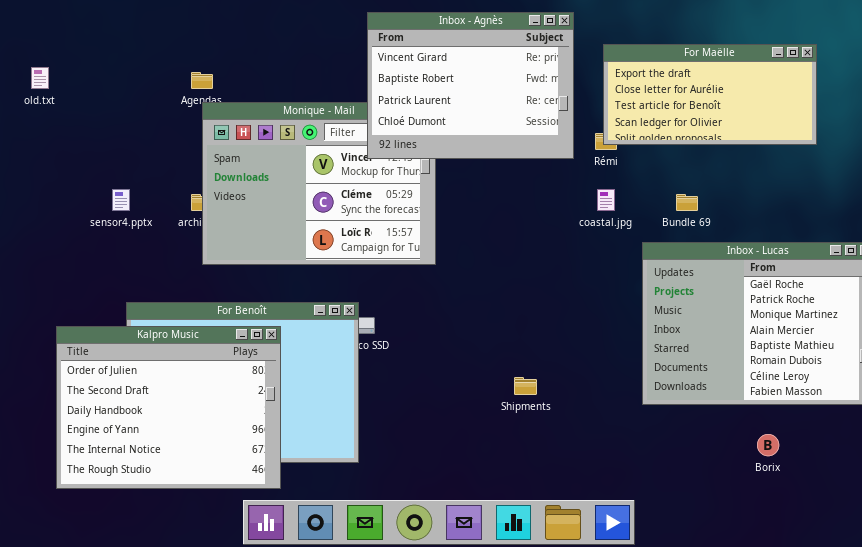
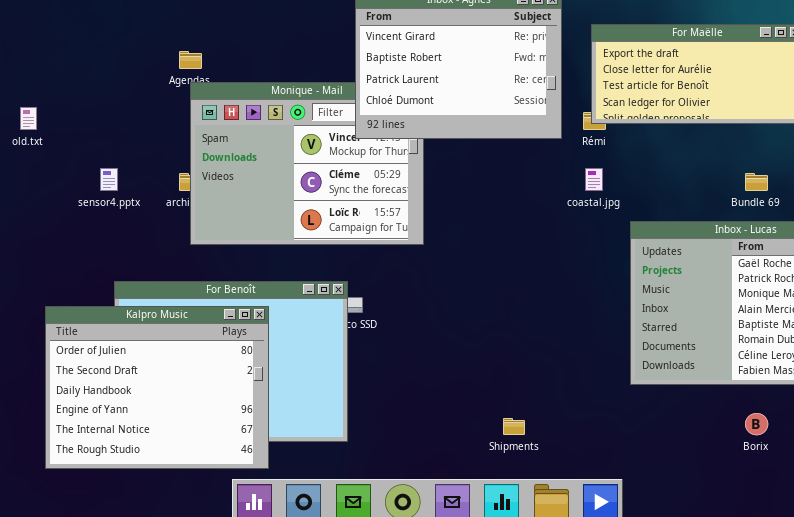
old.txt: [31,67,49,89] -> [20,107,37,130], moved
Bundle 69: [676,194,698,211] -> [745,173,768,191], moved
Shipments: [514,377,537,395] -> [503,418,525,435], moved

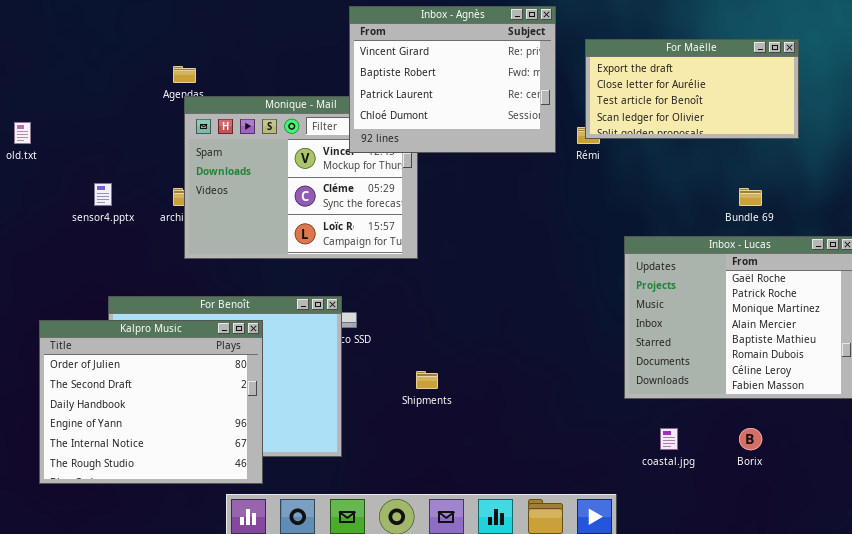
coastal.jpg: [585,168,603,191] -> [660,428,678,450], moved
Shipments: [503,418,525,435] -> [416,371,438,389], moved

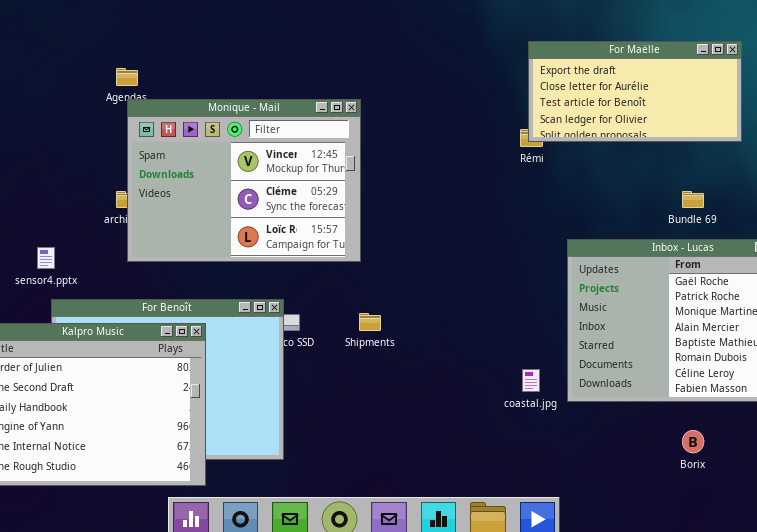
Inbox - Agnès: [349,6,556,153] -> none, closed
sensor4.pptx: [94,183,112,206] -> [37,247,55,269], moved
Shipments: [416,371,438,389] -> [359,313,381,331], moved
coastal.jpg: [660,428,678,450] -> [522,369,540,392], moved

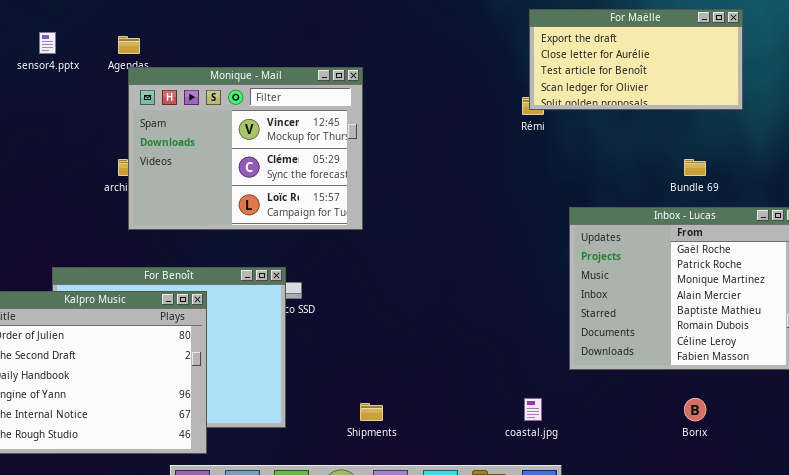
sensor4.pptx: [37,247,55,269] -> [39,32,56,54], moved
Shipments: [359,313,381,331] -> [360,403,383,421], moved
coastal.jpg: [522,369,540,392] -> [524,398,542,421], moved

